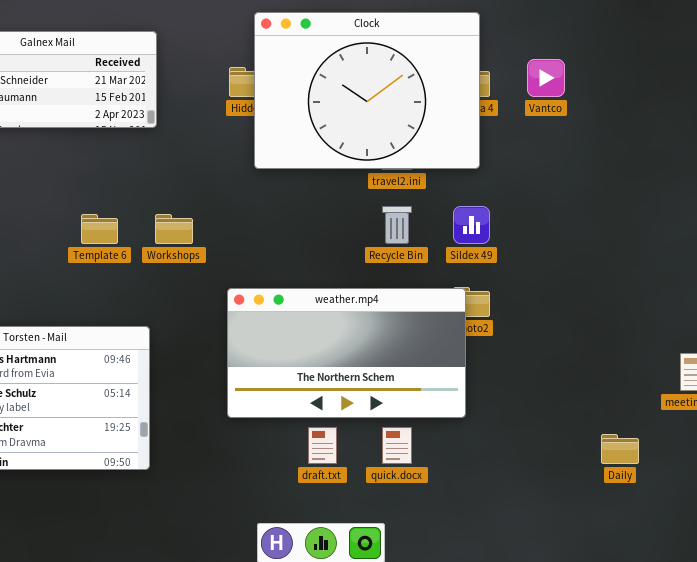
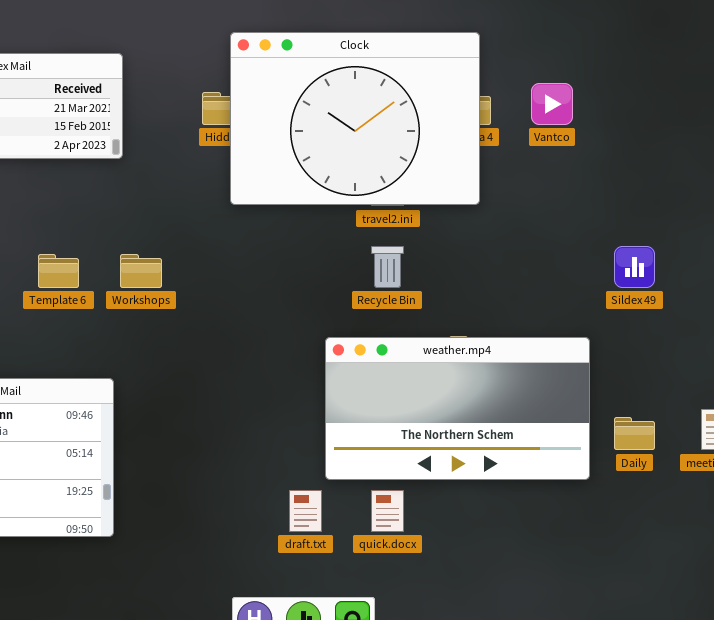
Sildex 49: [453,206,490,244] -> [614,246,655,288], moved
weather.mp4: [227,288,466,418] -> [325,337,590,480], moved
Daily: [601,434,639,464] -> [614,417,655,450], moved

